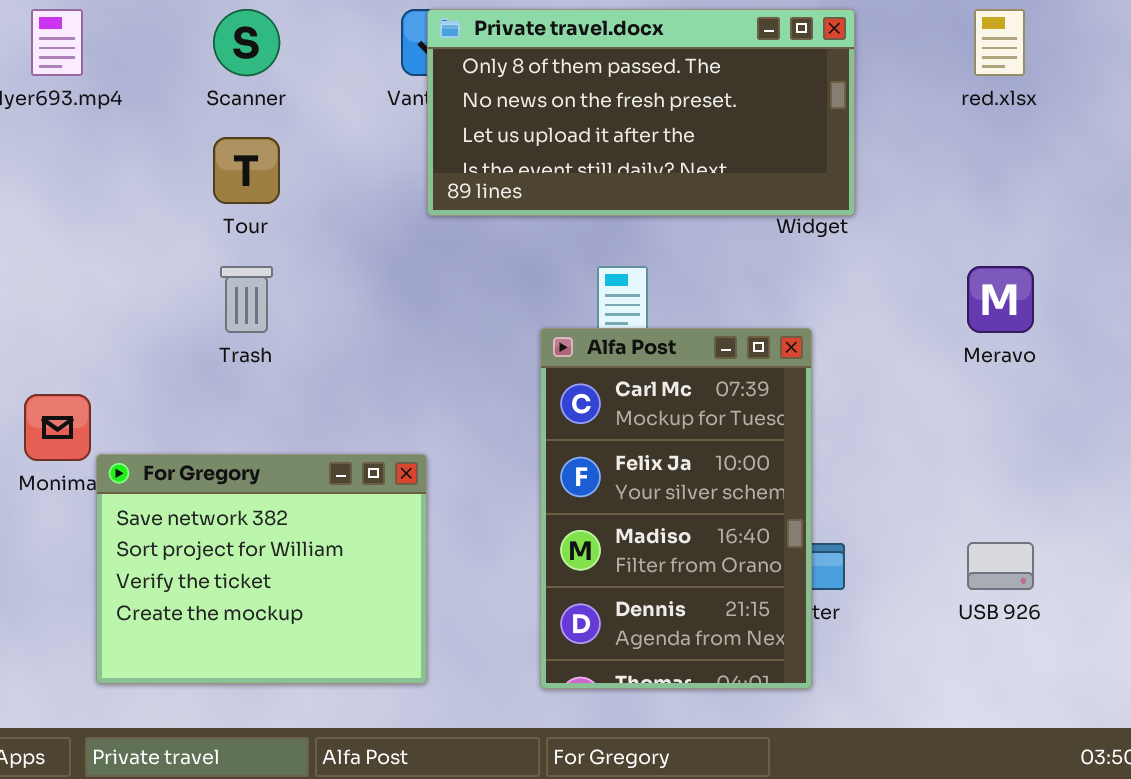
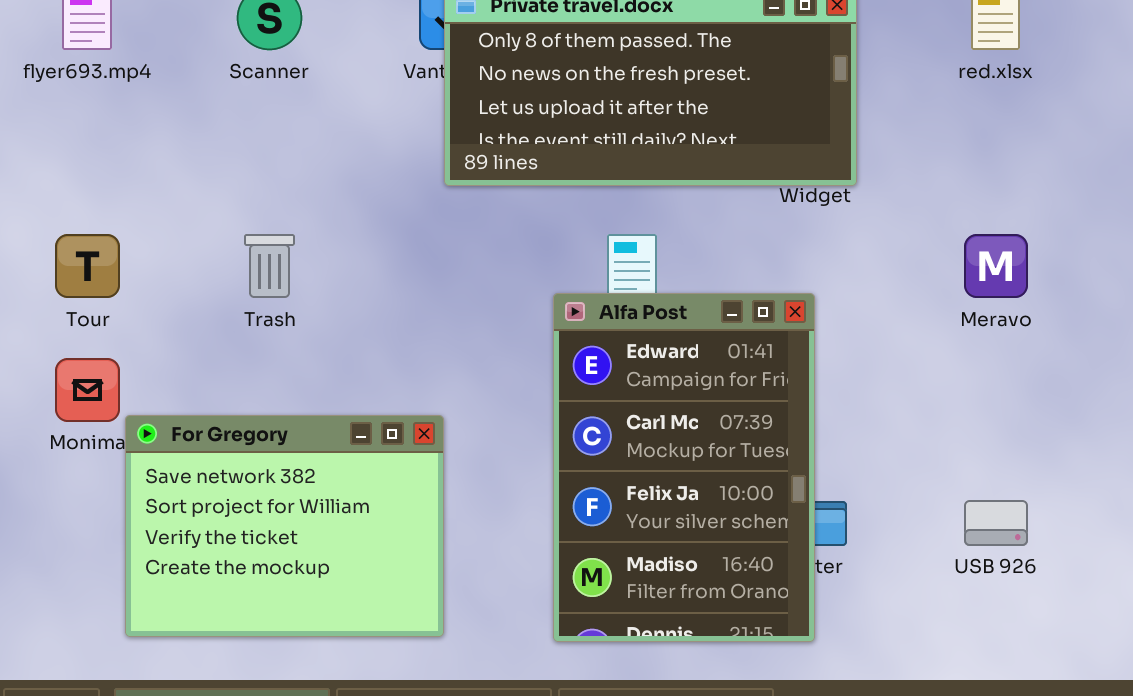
Tour: [213,137,280,204] -> [55,234,120,298], moved
Alfa Post: [540,328,812,689] -> [553,293,815,642], scrolled up 1 row

